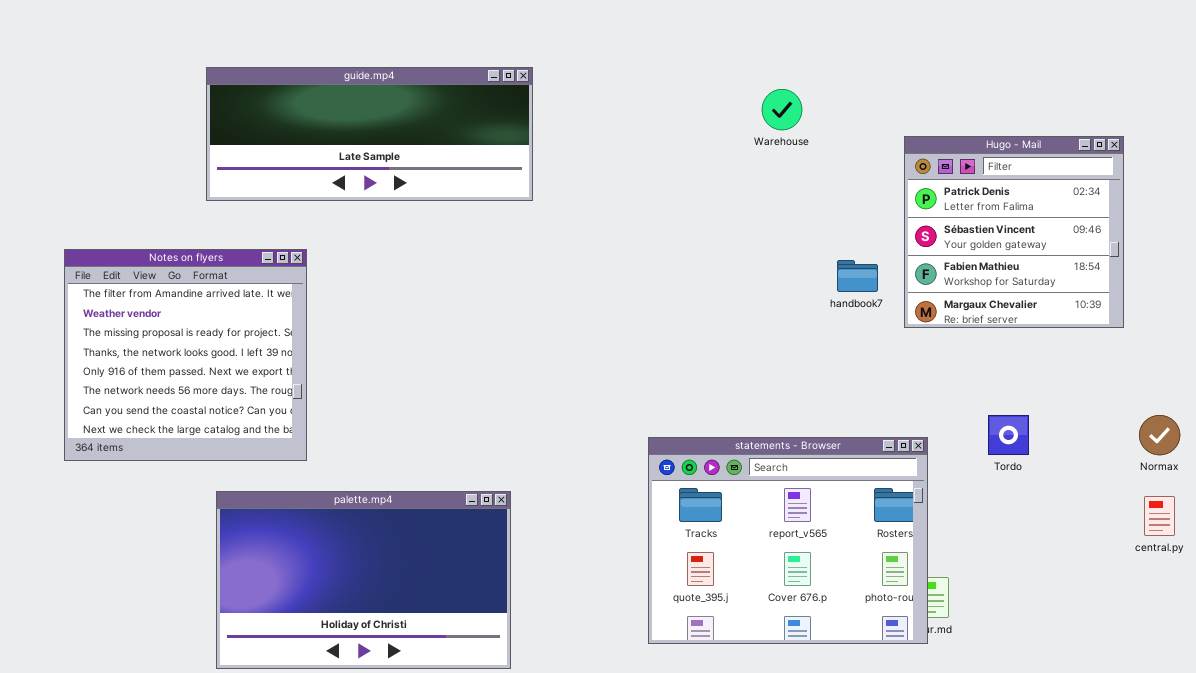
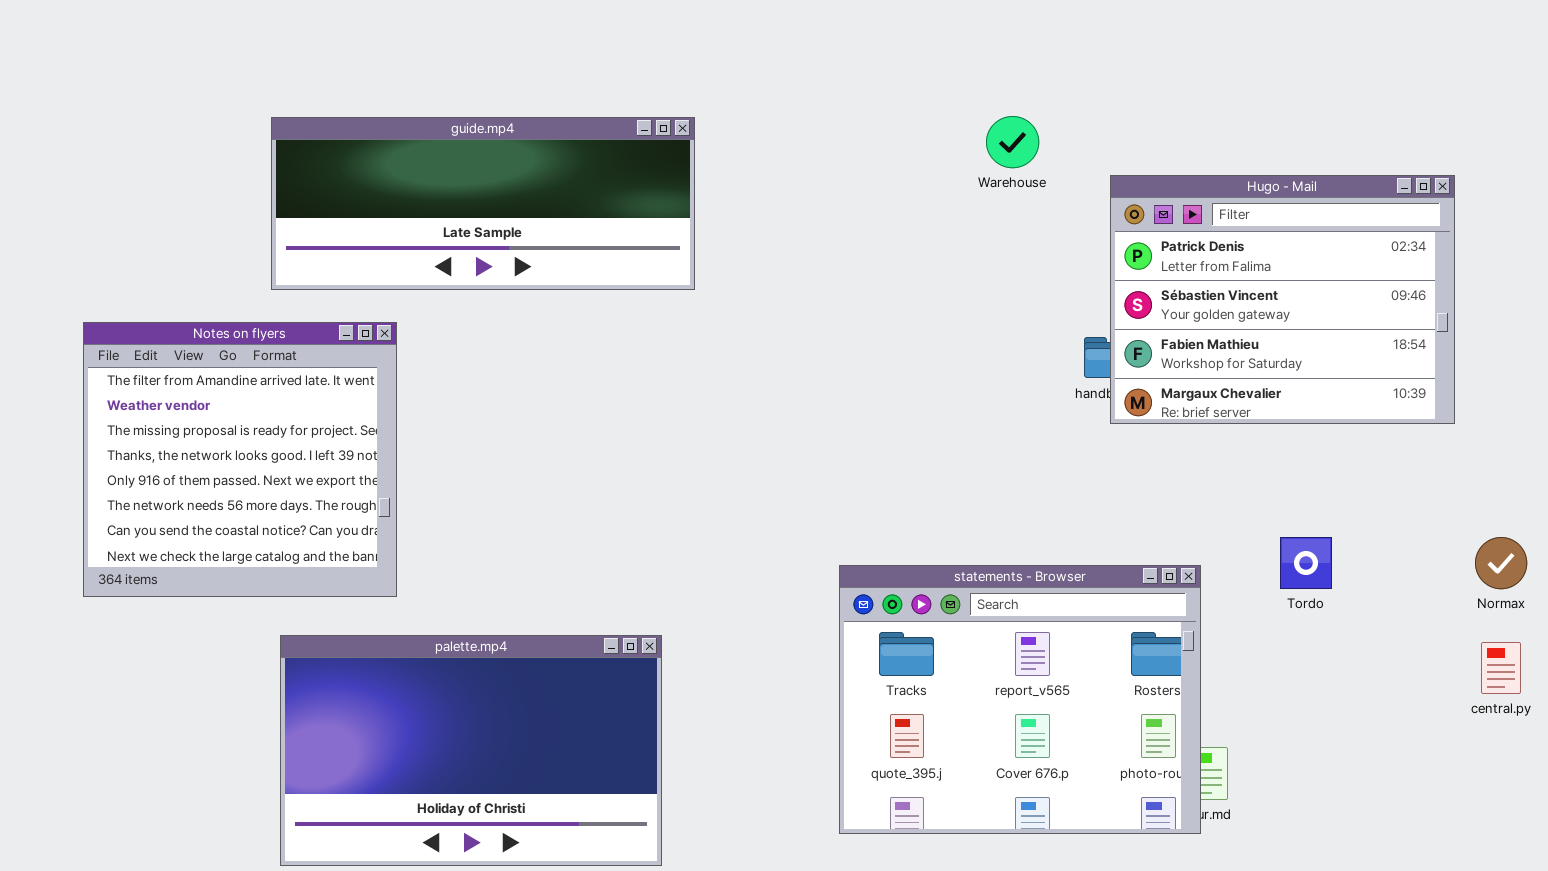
guide.mp4: [206,67,533,201] -> [271,117,695,290], moved
Hugo - Mail: [904,136,1124,328] -> [1110,175,1455,424], resized

